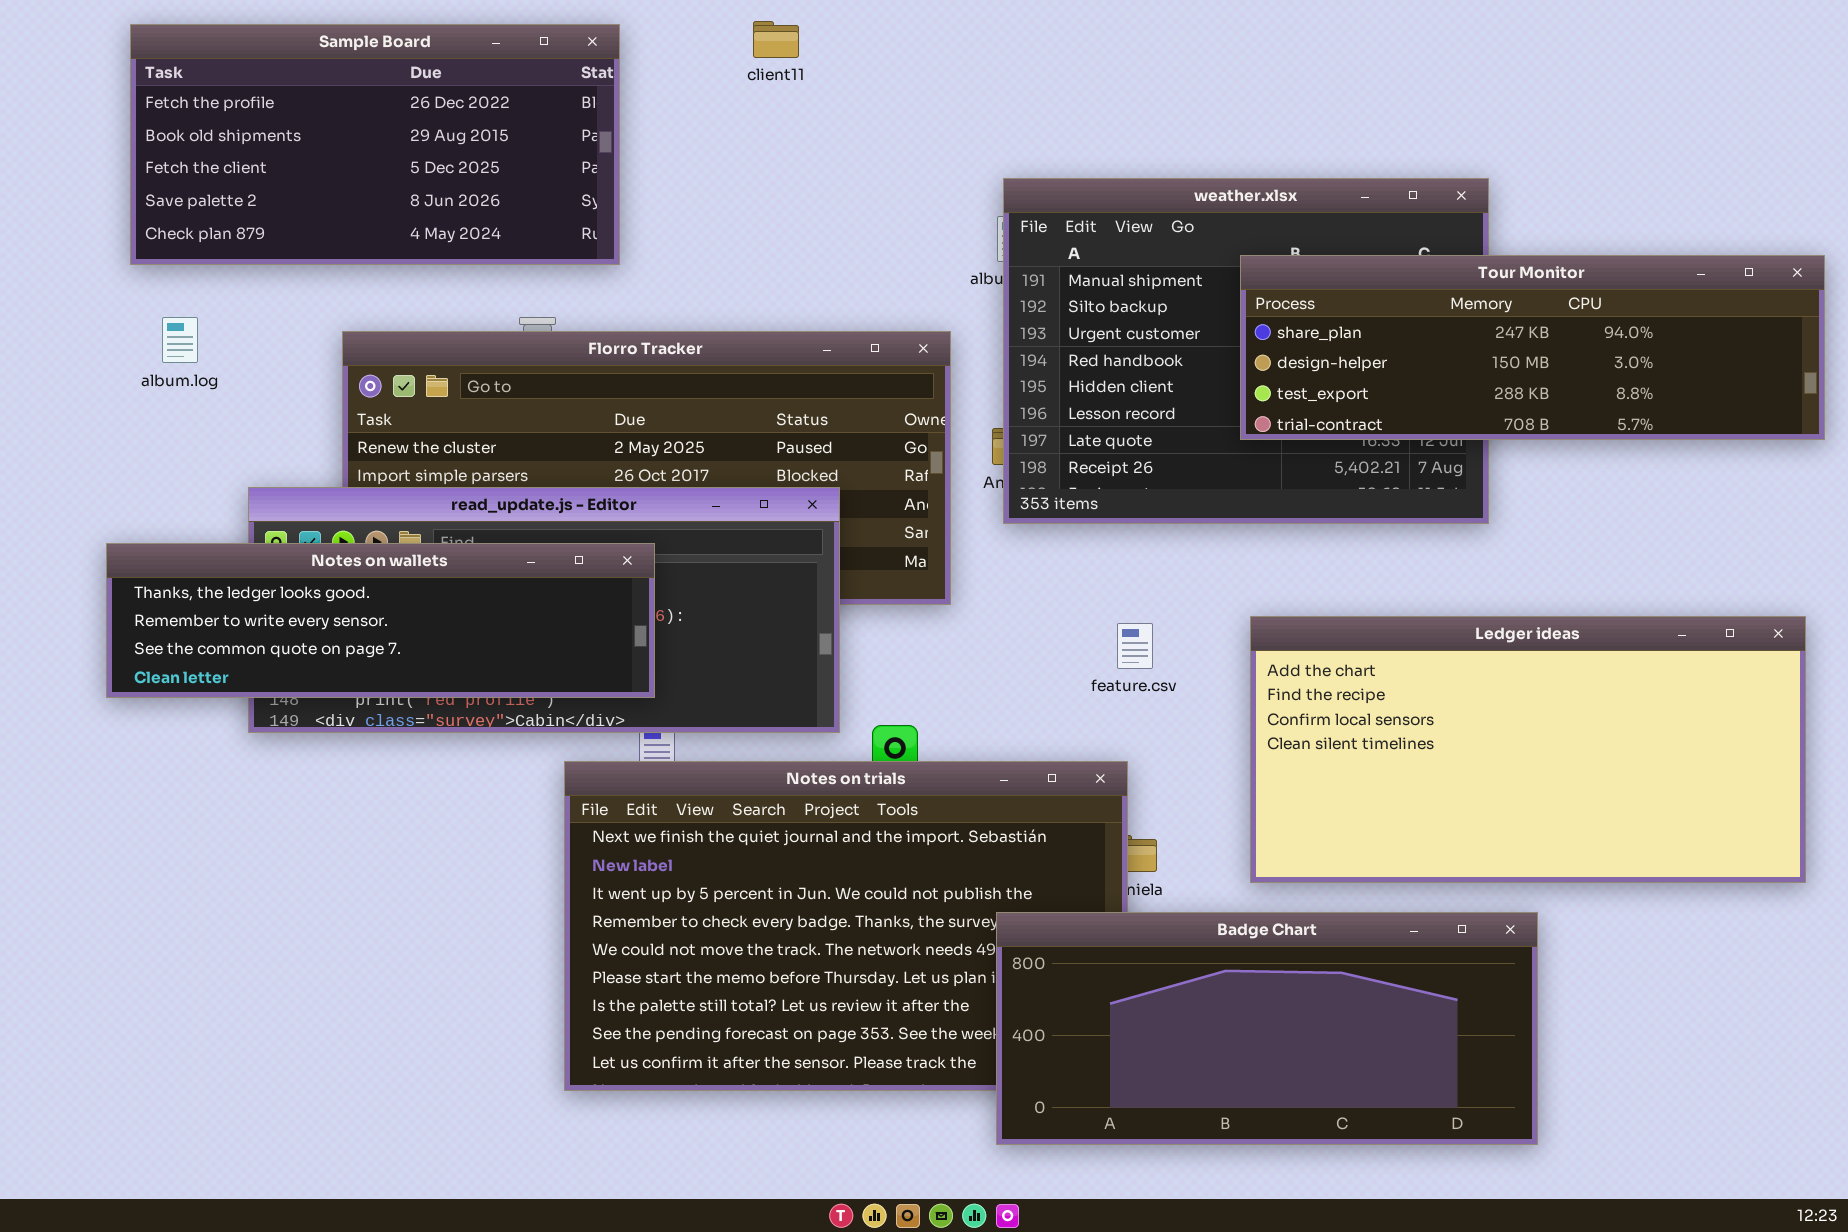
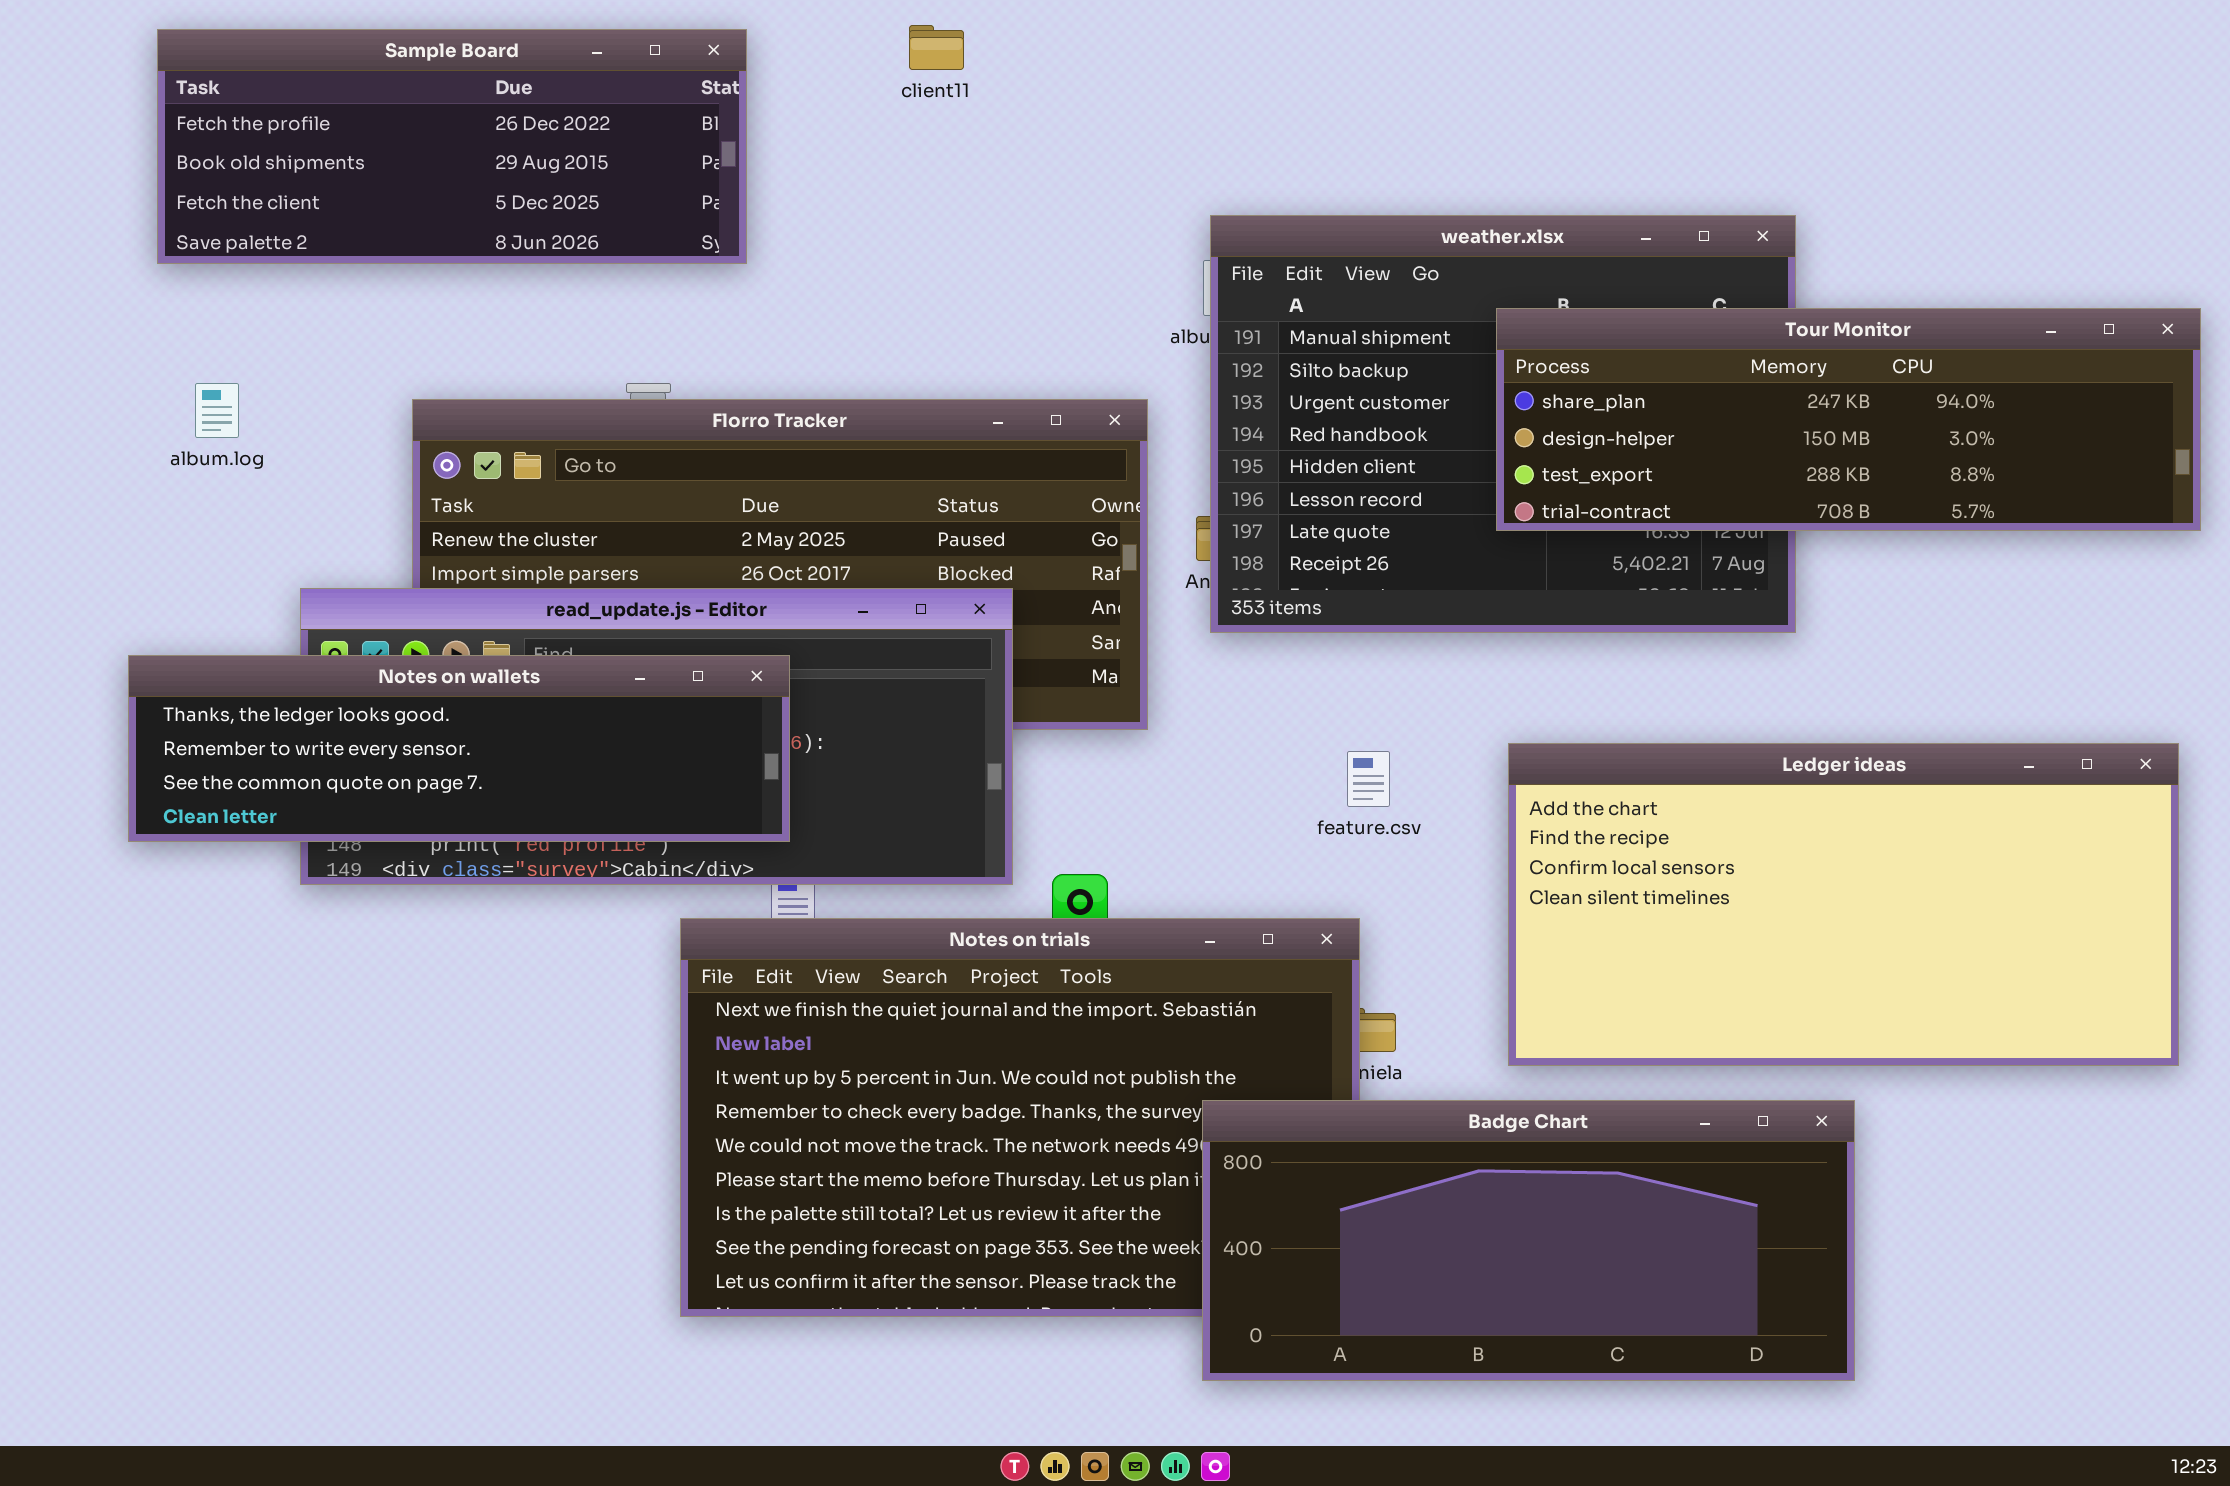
Sample Board: [130,24,620,265] -> [157,29,747,264], resized

